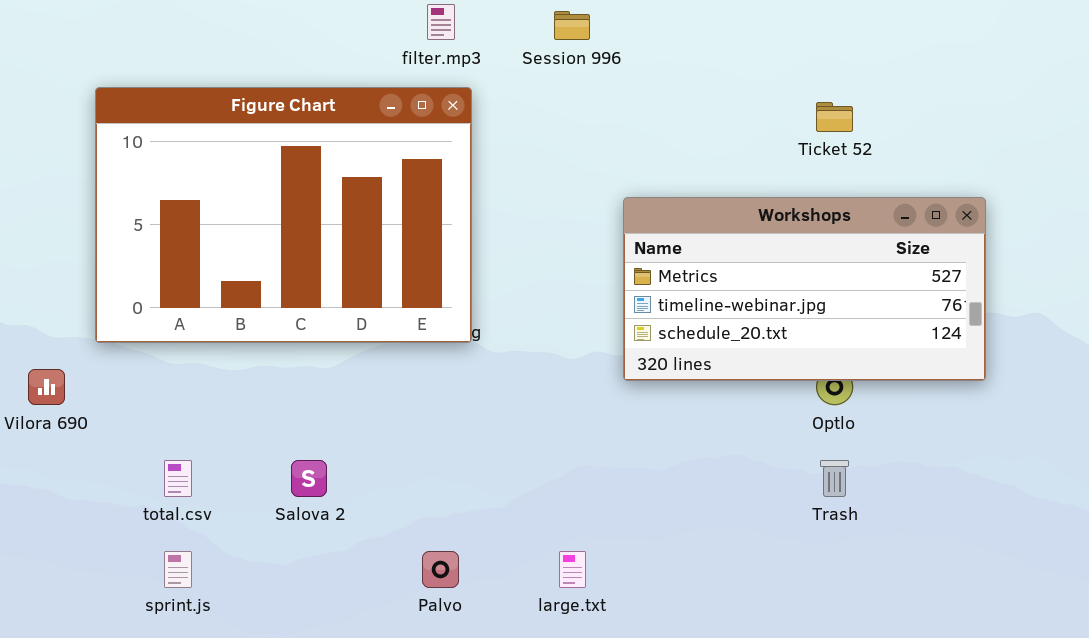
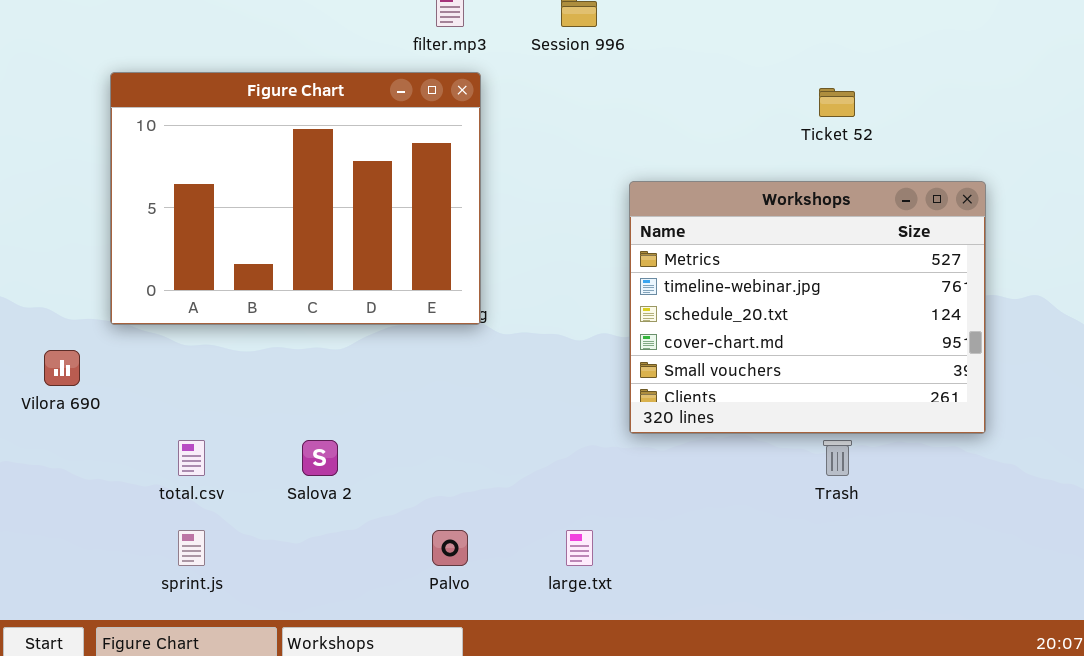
Workshops: [623,197,986,381] -> [629,181,986,434], resized

